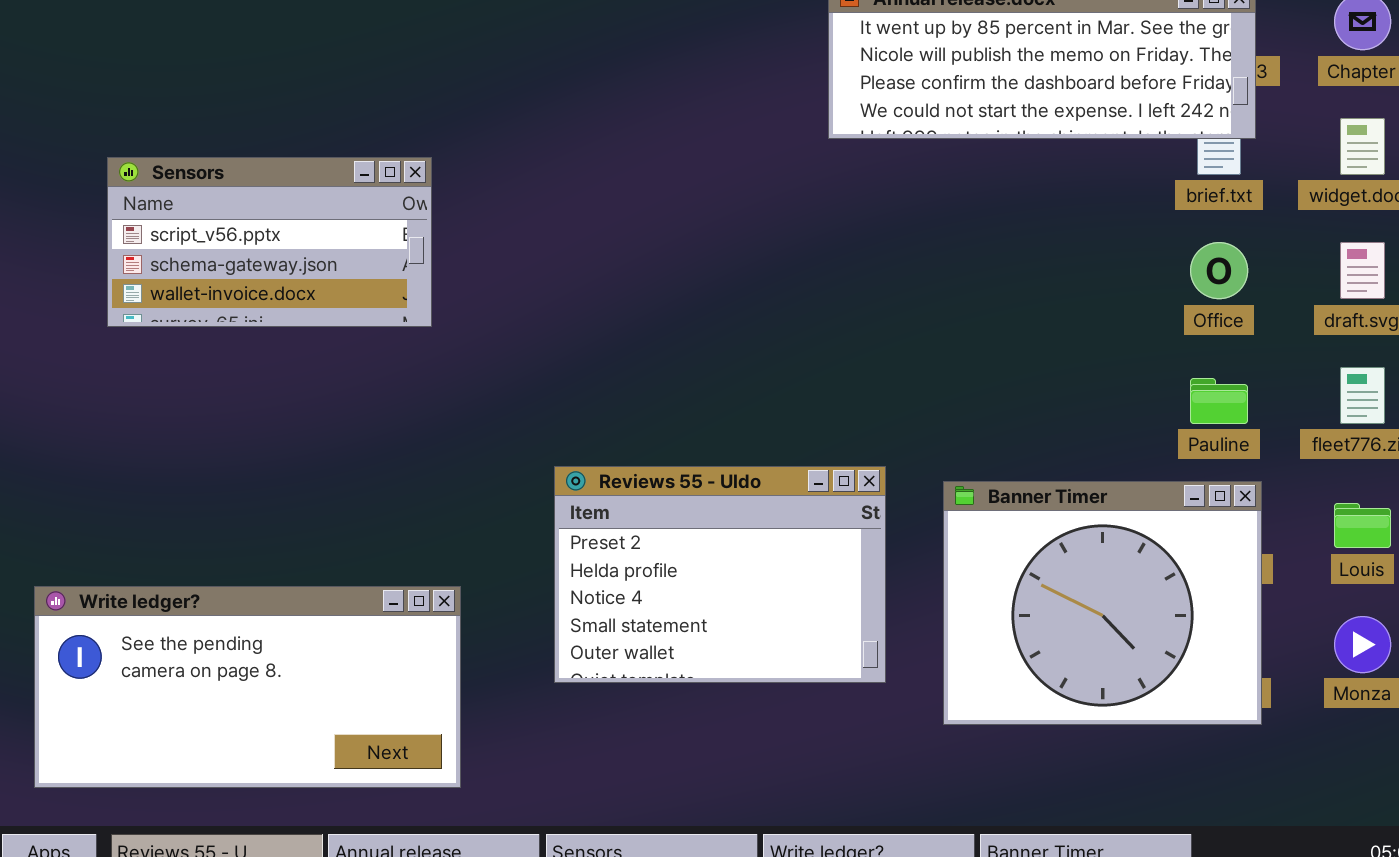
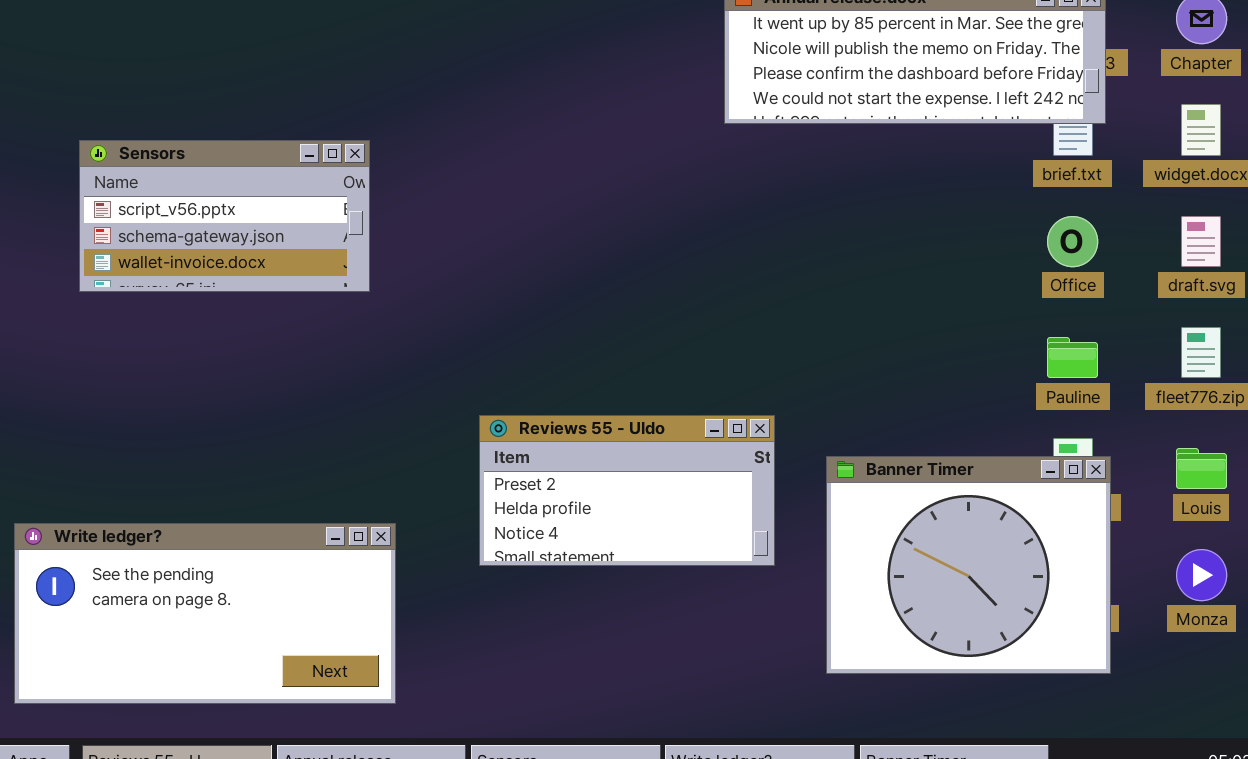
Reviews 55 - Uldo: [554,466,886,683] -> [479,415,775,566], resized
Banner Timer: [943,481,1262,725] -> [826,456,1111,674], moved

